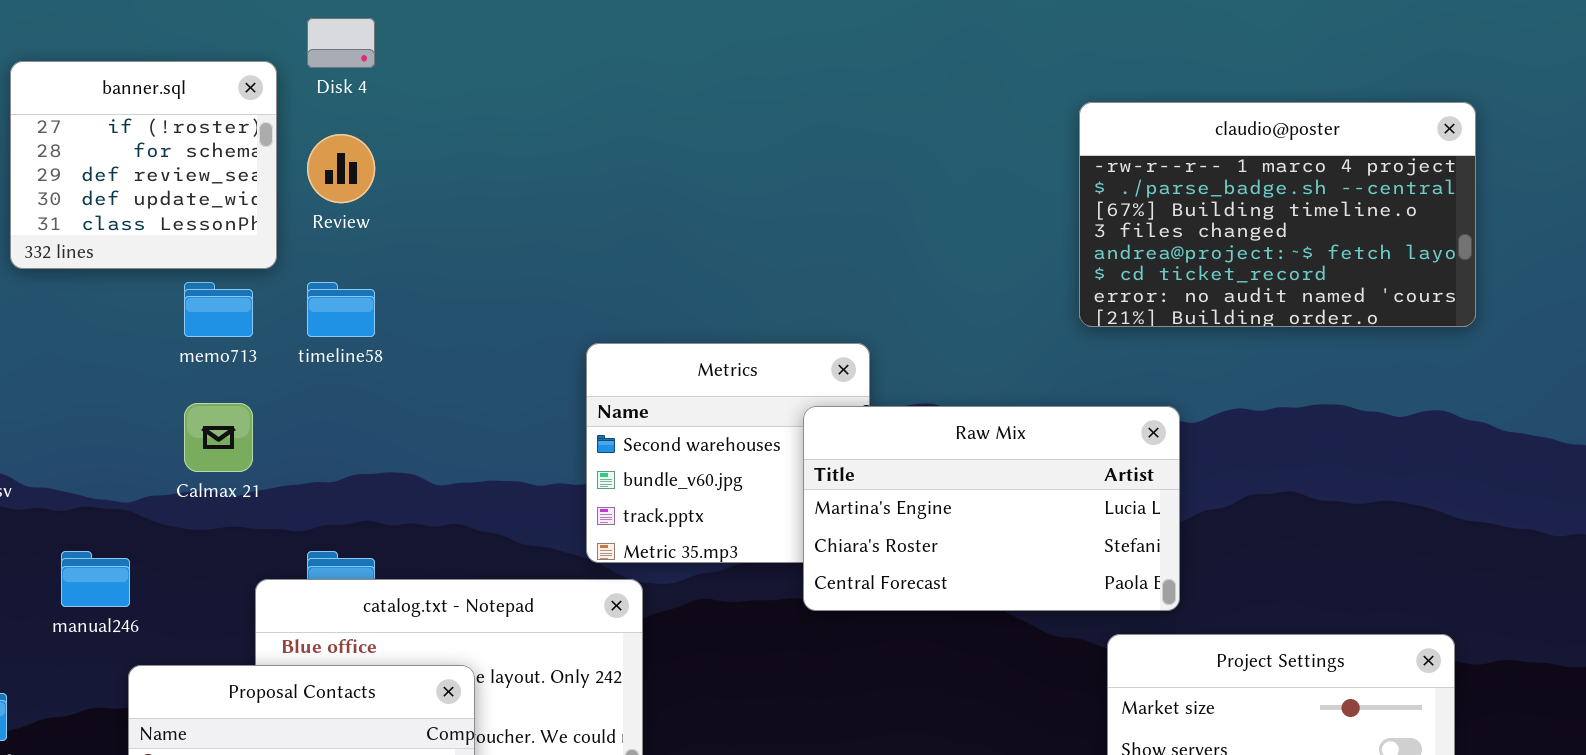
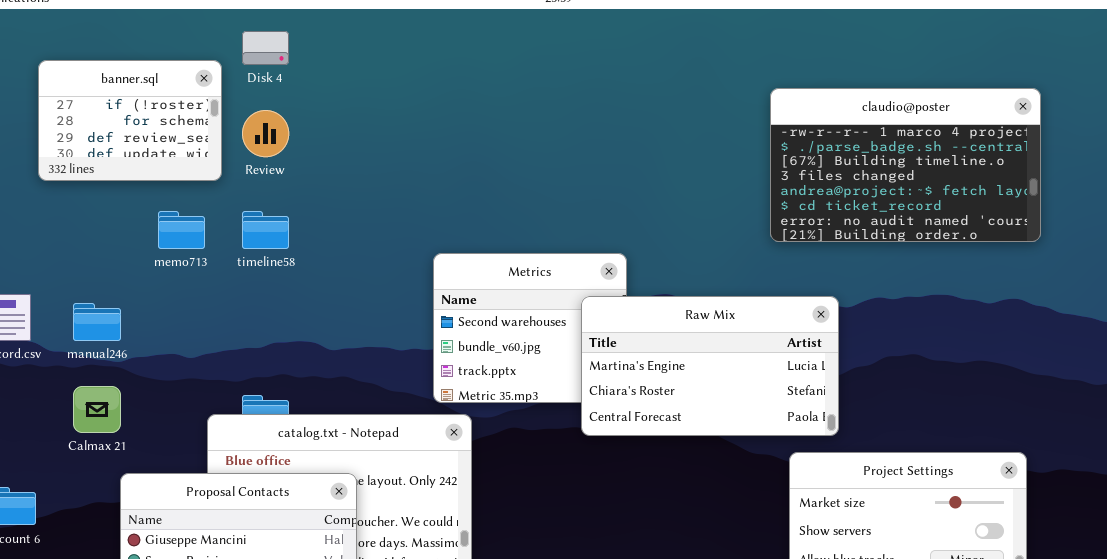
banner.sql: [10,61,277,269] -> [38,60,222,181], resized
Calmax 21: [184,403,253,472] -> [73,386,121,433], moved
manual246: [61,551,130,607] -> [73,303,121,341], moved

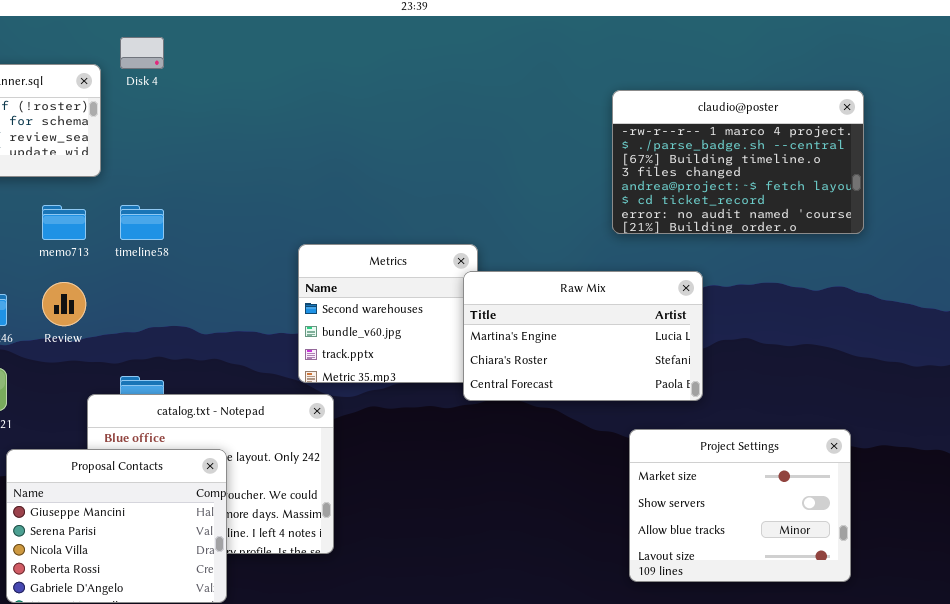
Review: [242,110,289,157] -> [42,282,86,326], moved
Raw Mix: [581,296,839,436] -> [463,271,703,401], moved

